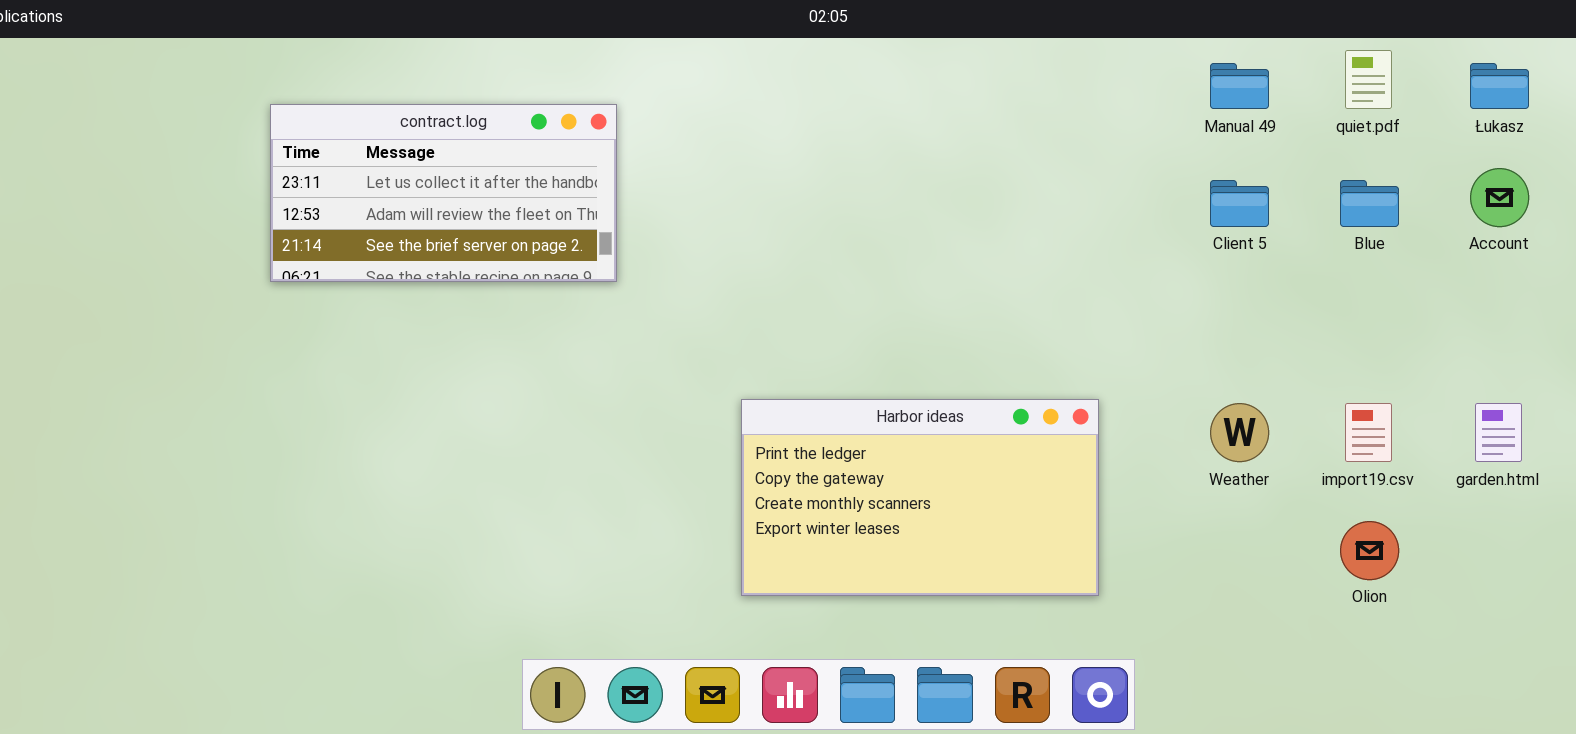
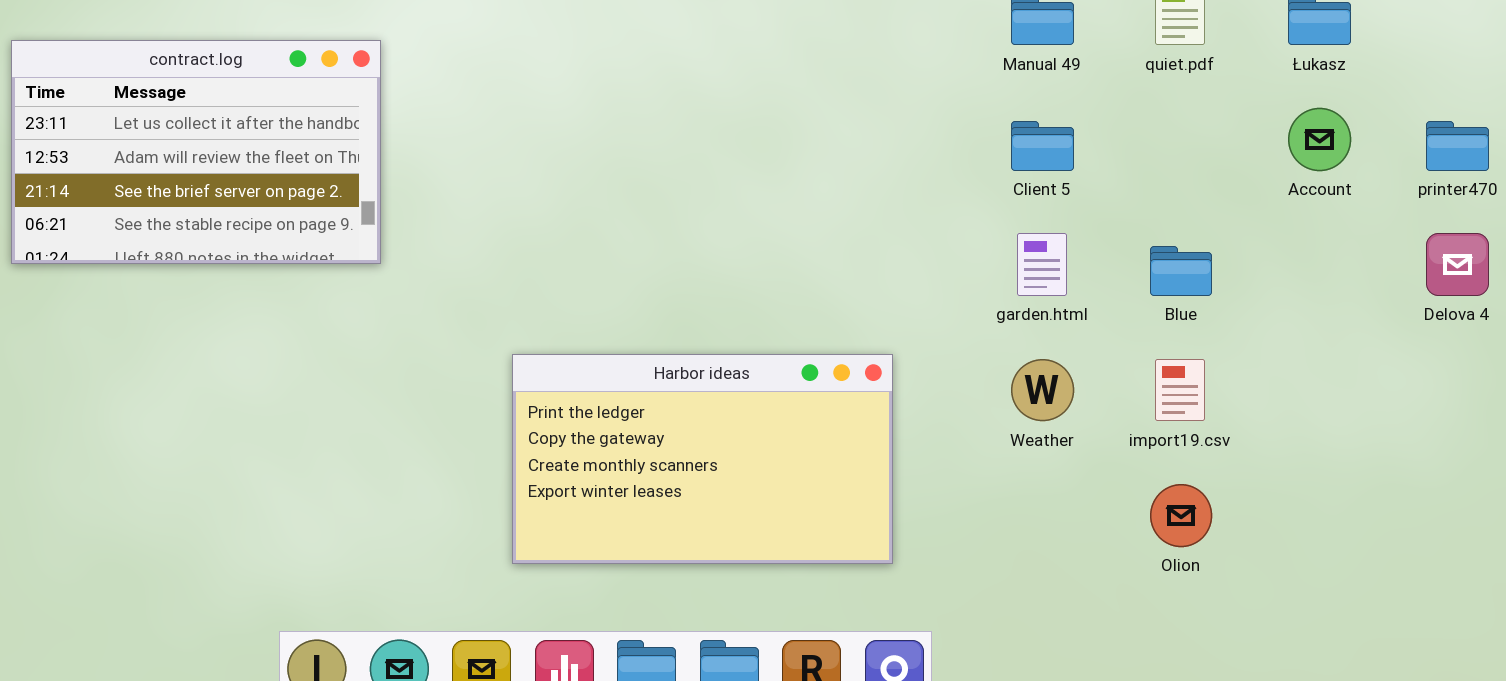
contract.log: [270,104,617,282] -> [11,40,381,264], resized
Blue: [1340,180,1399,227] -> [1150,246,1212,296], moved
garden.html: [1475,403,1522,462] -> [1017,233,1067,296], moved

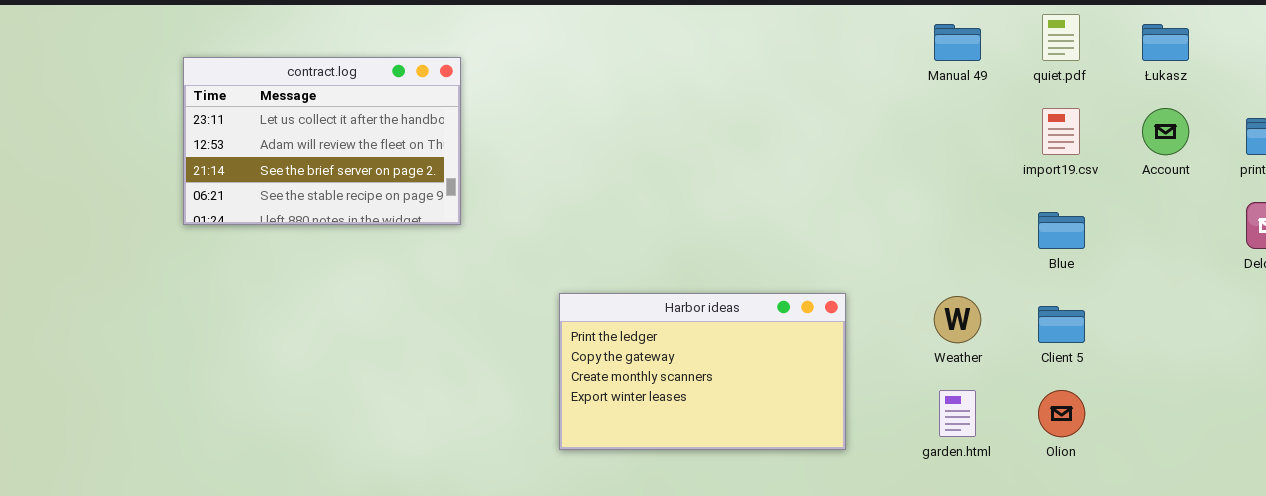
Client 5: [1011,121,1074,171] -> [1038,306,1085,343], moved
garden.html: [1017,233,1067,296] -> [939,390,976,437], moved
import19.csv: [1155,359,1205,421] -> [1042,108,1080,155], moved

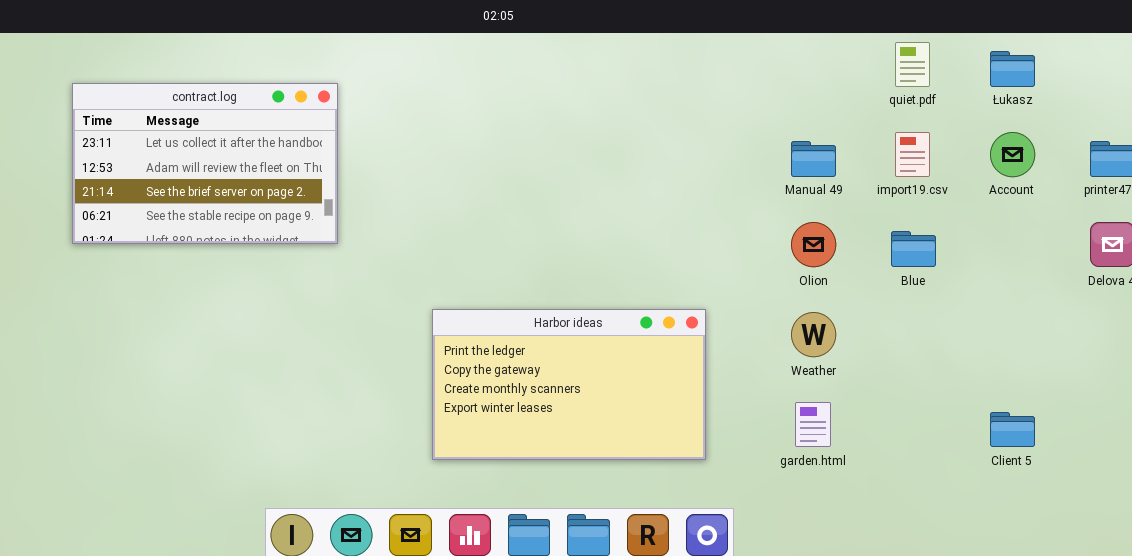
Manual 49: [934,24,981,61] -> [791,141,836,177], moved
Client 5: [1038,306,1085,343] -> [990,412,1035,447], moved
Olion: [1038,390,1085,437] -> [791,222,836,267], moved

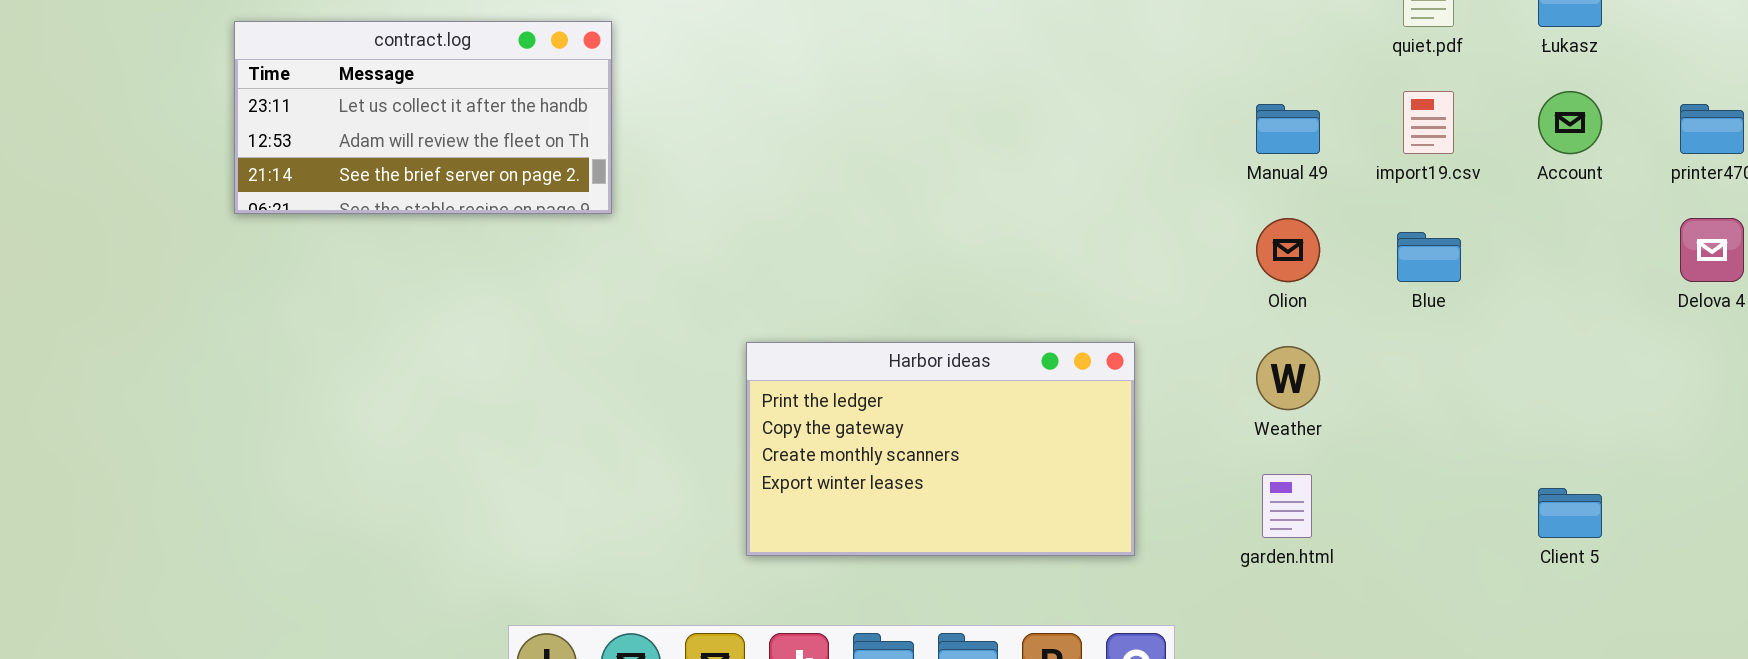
contract.log: [72,83,338,244] -> [234,21,612,214], resized

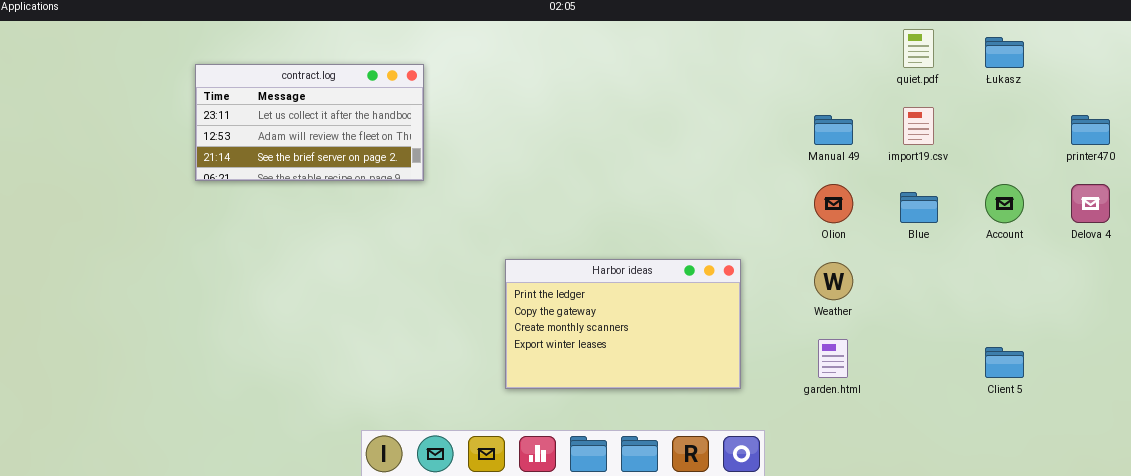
Account: [1538,91,1602,154] -> [985,184,1024,223], moved

